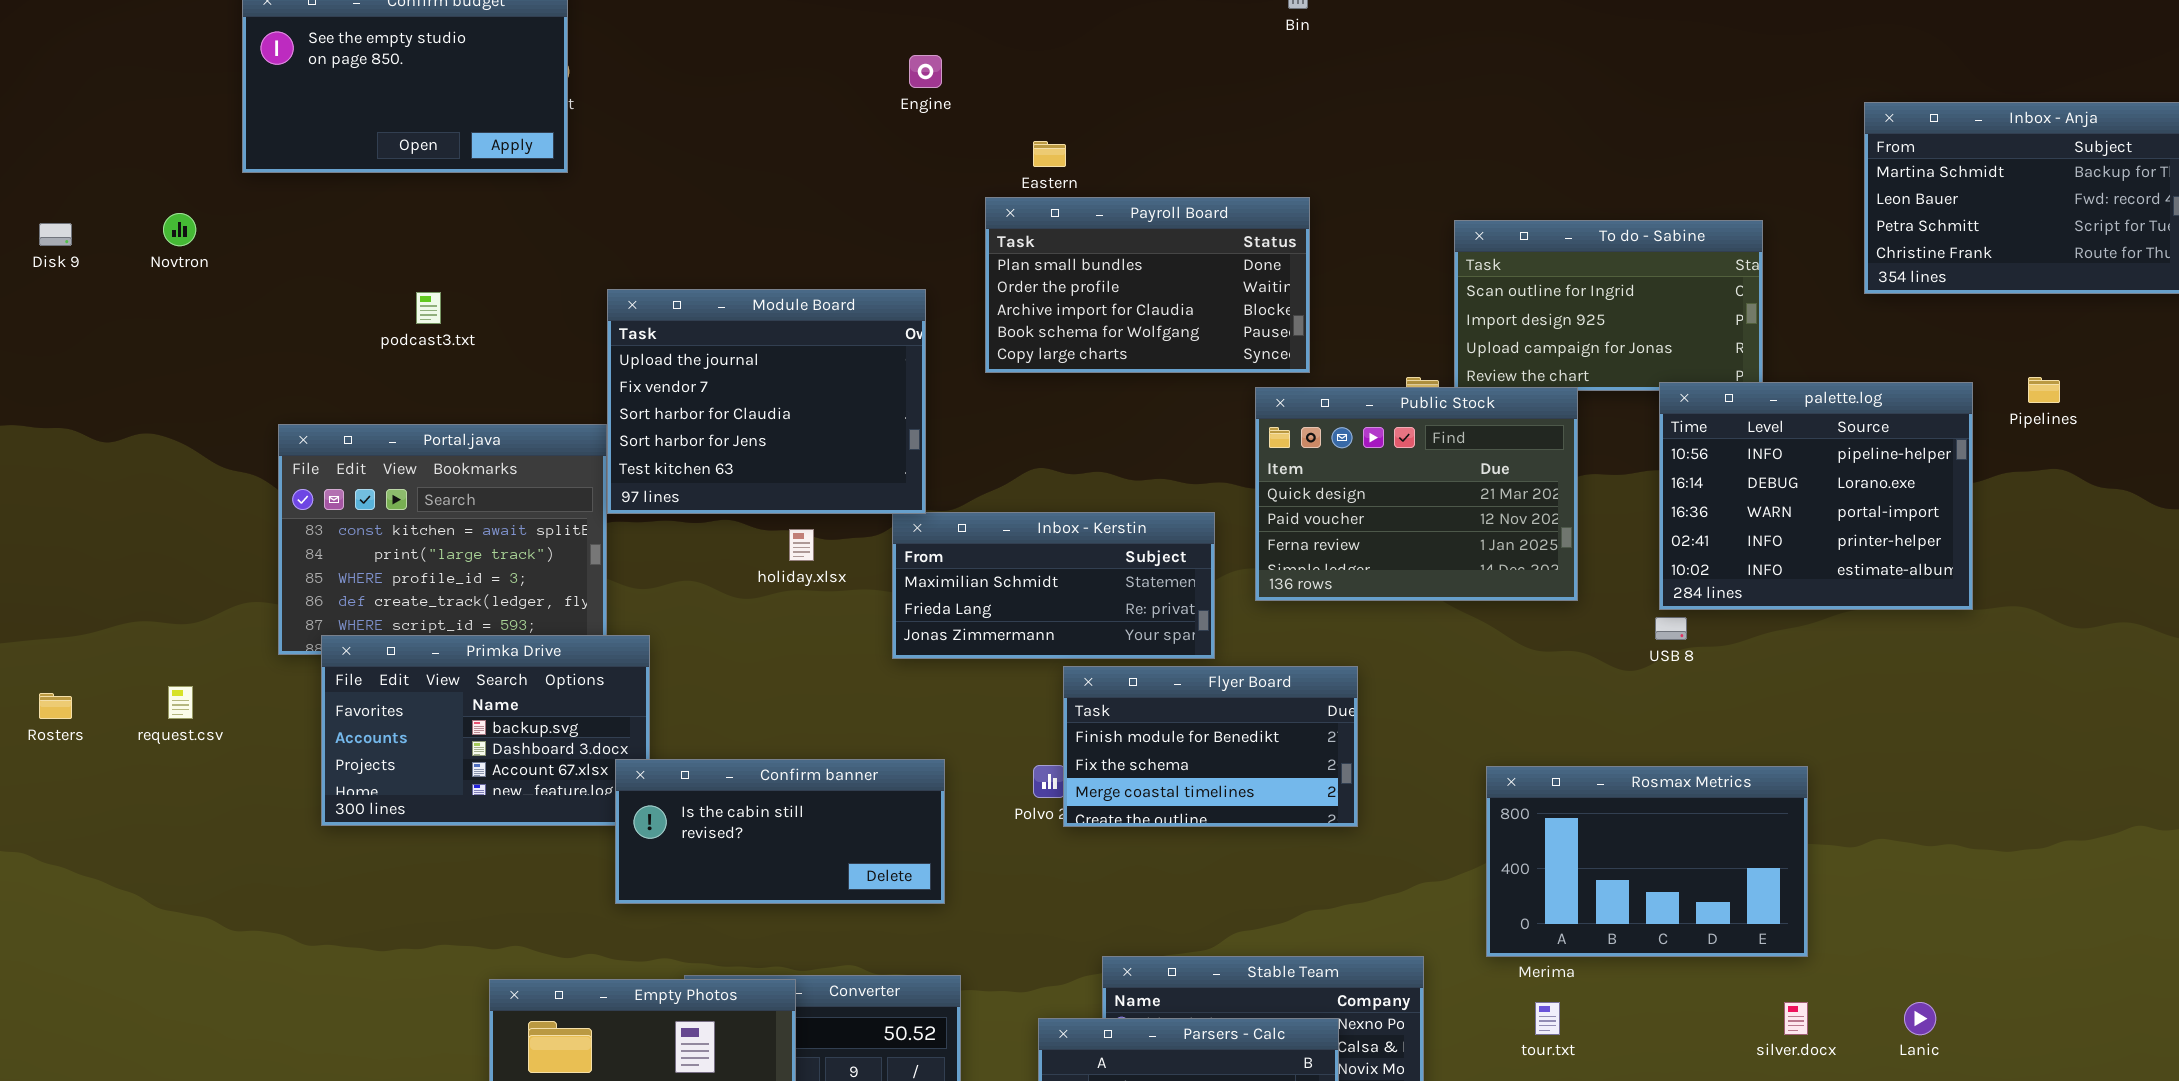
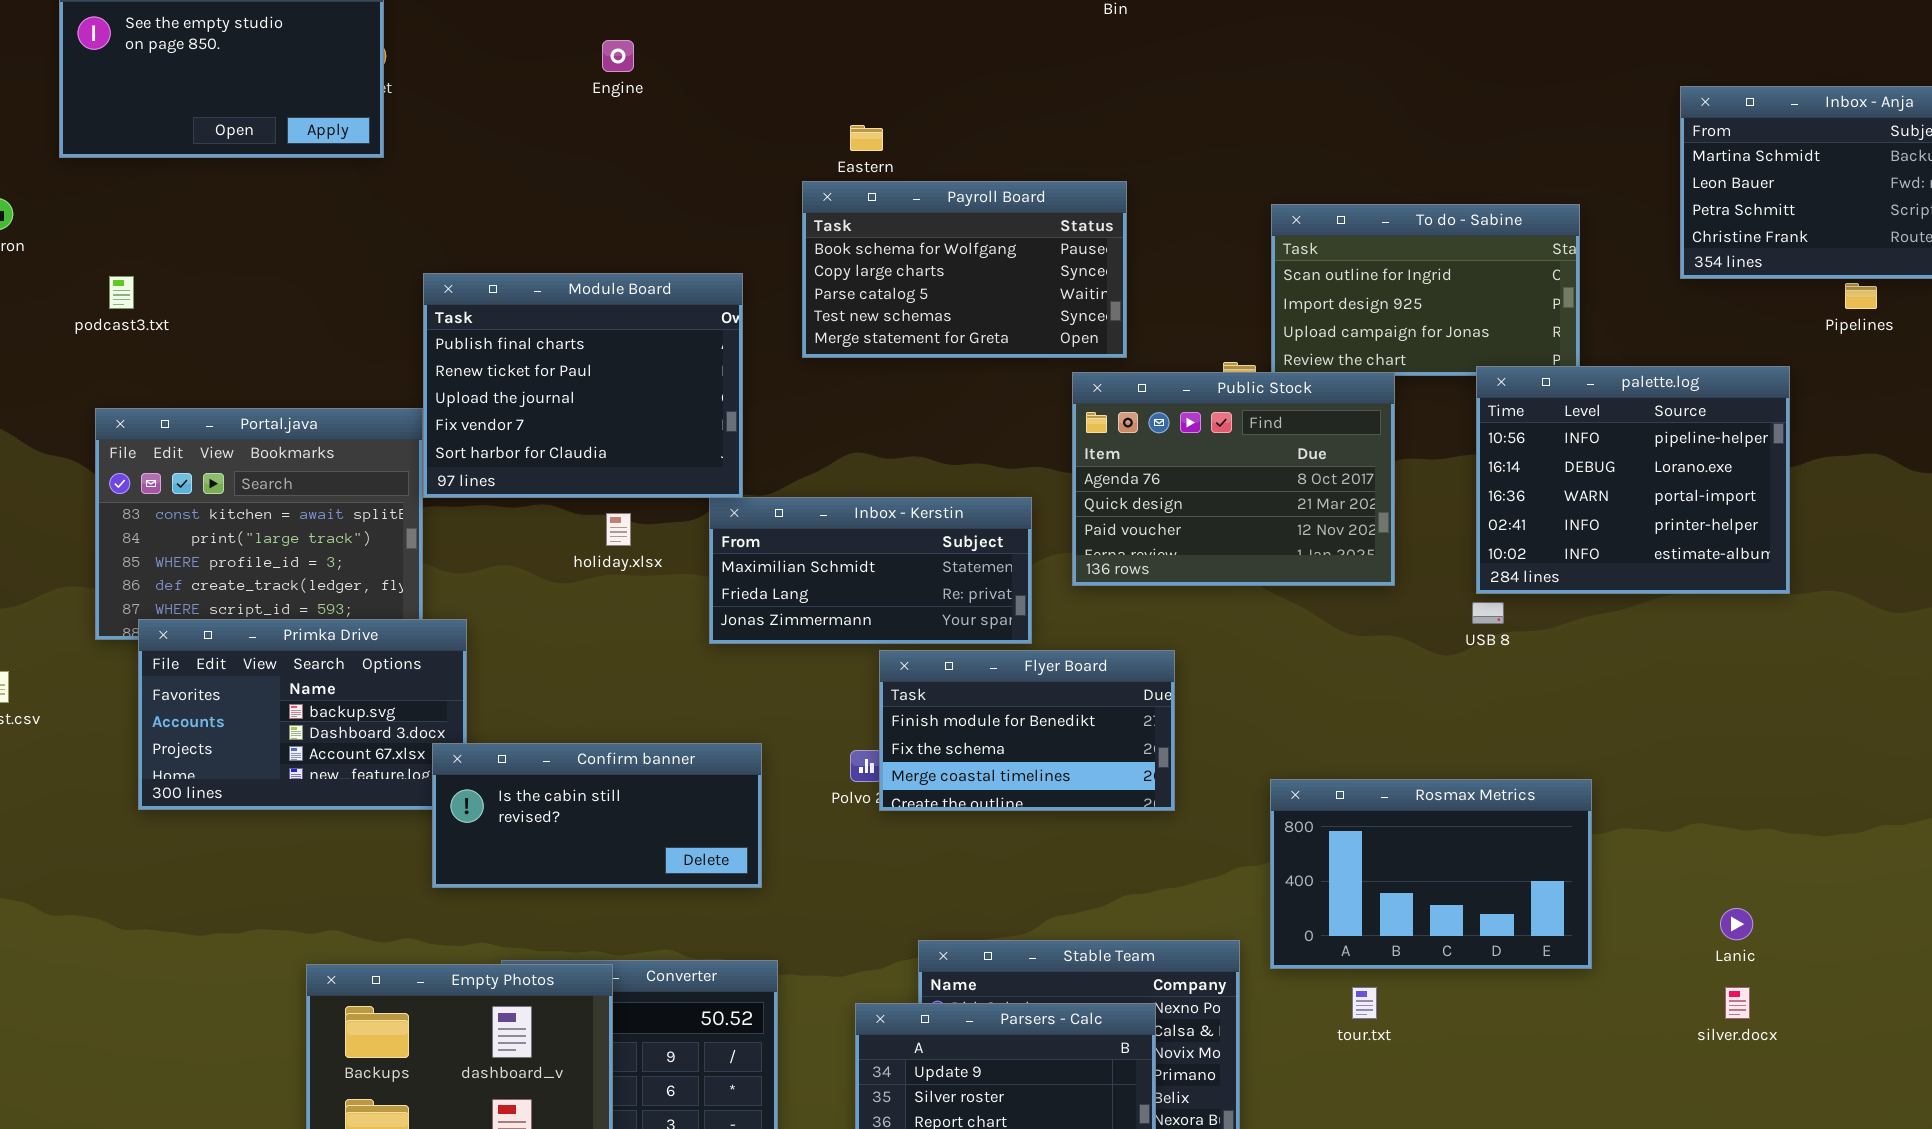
Engine: [909,55,942,88] -> [602,40,634,72], moved
Payroll Board: [985,197,1310,373] -> [802,181,1127,358], scrolled down 3 rows
Module Board: [607,289,926,514] -> [423,273,743,498], scrolled up 2 rows
podcast3.txt: [416,292,441,324] -> [109,276,134,309], moved
Pipelines: [2028,377,2060,403] -> [1845,283,1877,309], moved
Public Stock: [1255,387,1578,601] -> [1072,372,1395,586], scrolled up 1 row
Rosmax Metrics: [1486,766,1808,957] -> [1270,779,1592,969], moved
silver.docx: [1784,1002,1808,1035] -> [1725,987,1750,1019], moved
Lanic: [1904,1002,1936,1035] -> [1720,908,1753,940], moved

